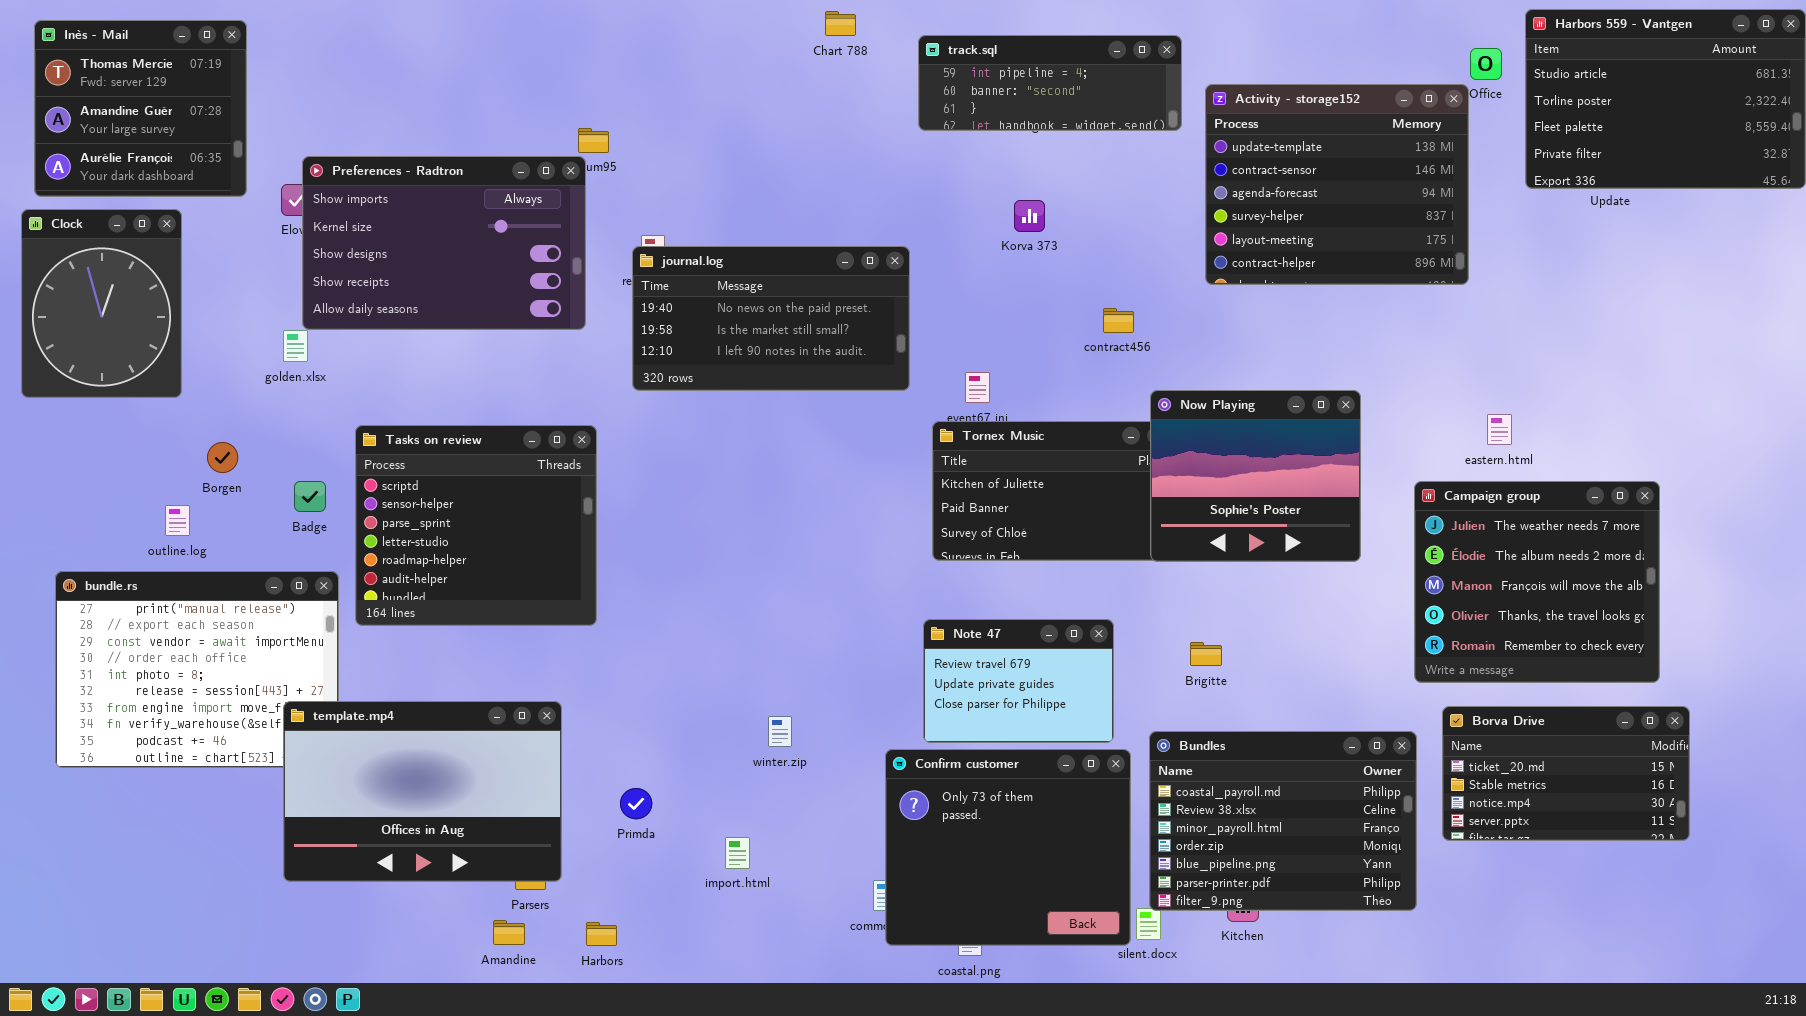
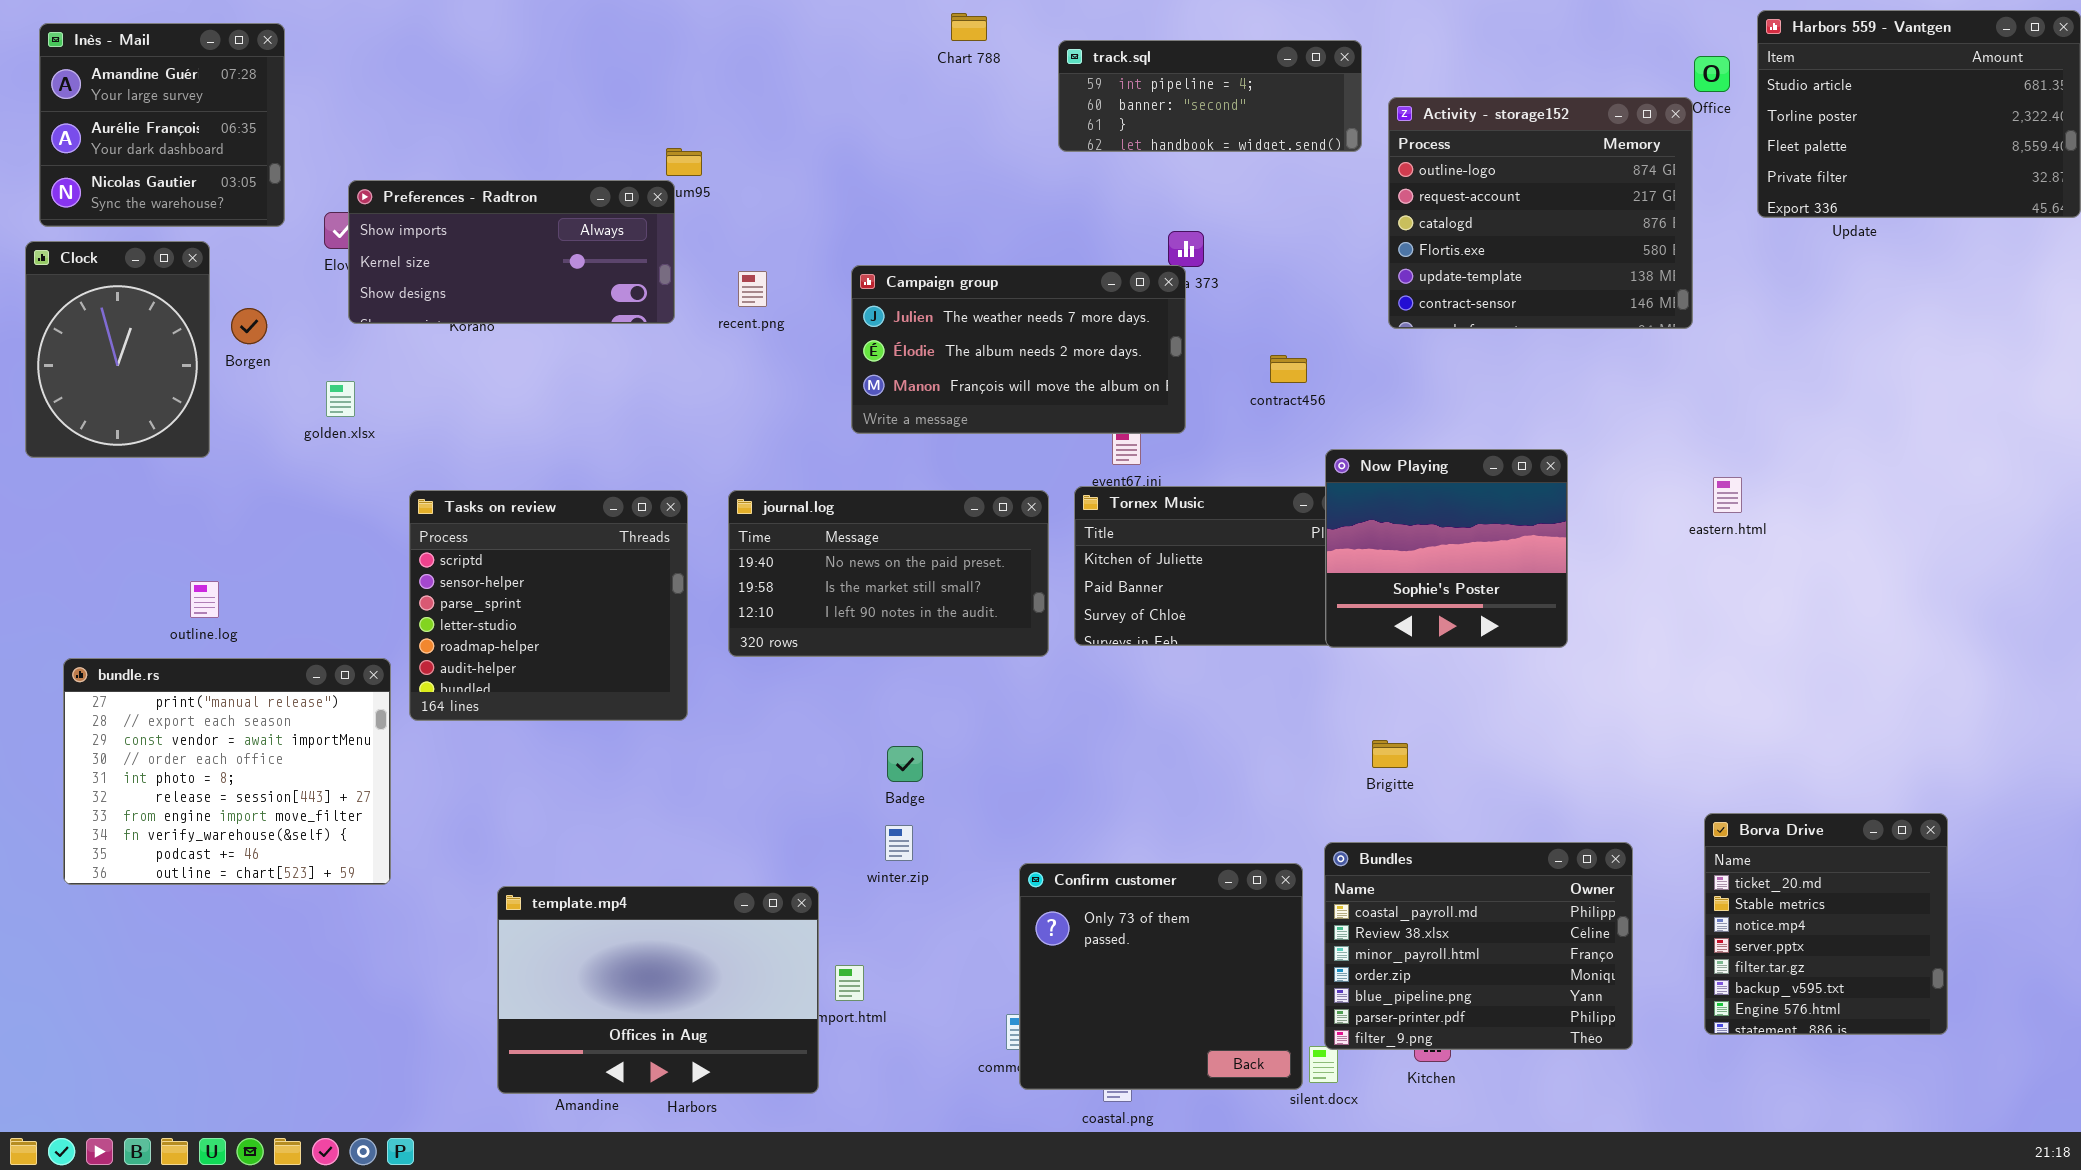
Inès - Mail: [34,20,247,197] -> [39,23,285,227], scrolled down 1 row
Activity - storage152: [1205,84,1469,285] -> [1388,97,1693,329], scrolled up 4 rows
Preferences - Radtron: [302,156,586,330] -> [348,180,675,324], resized
journal.log: [632,246,910,391] -> [728,490,1049,657], moved
Borgen: [207,442,238,473] -> [231,308,267,344], moved
Badge: [294,481,326,512] -> [887,746,923,782], moved
Campaign group: [1414,481,1660,683] -> [851,265,1186,434], moved, resized
Note 47: [923,619,1114,743] -> none, closed
template.mp4: [283,701,562,882] -> [497,886,819,1094], moved
Borva Drive: [1442,706,1690,841] -> [1704,813,1948,1035], resized

